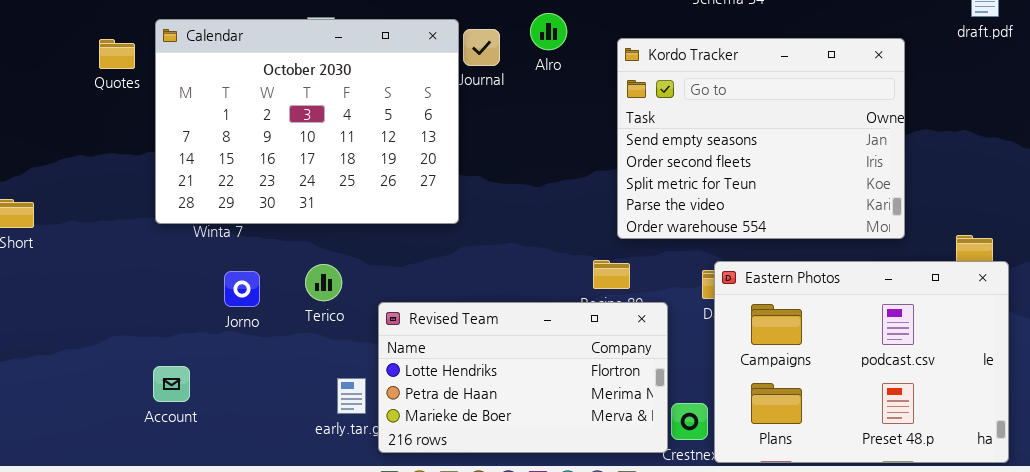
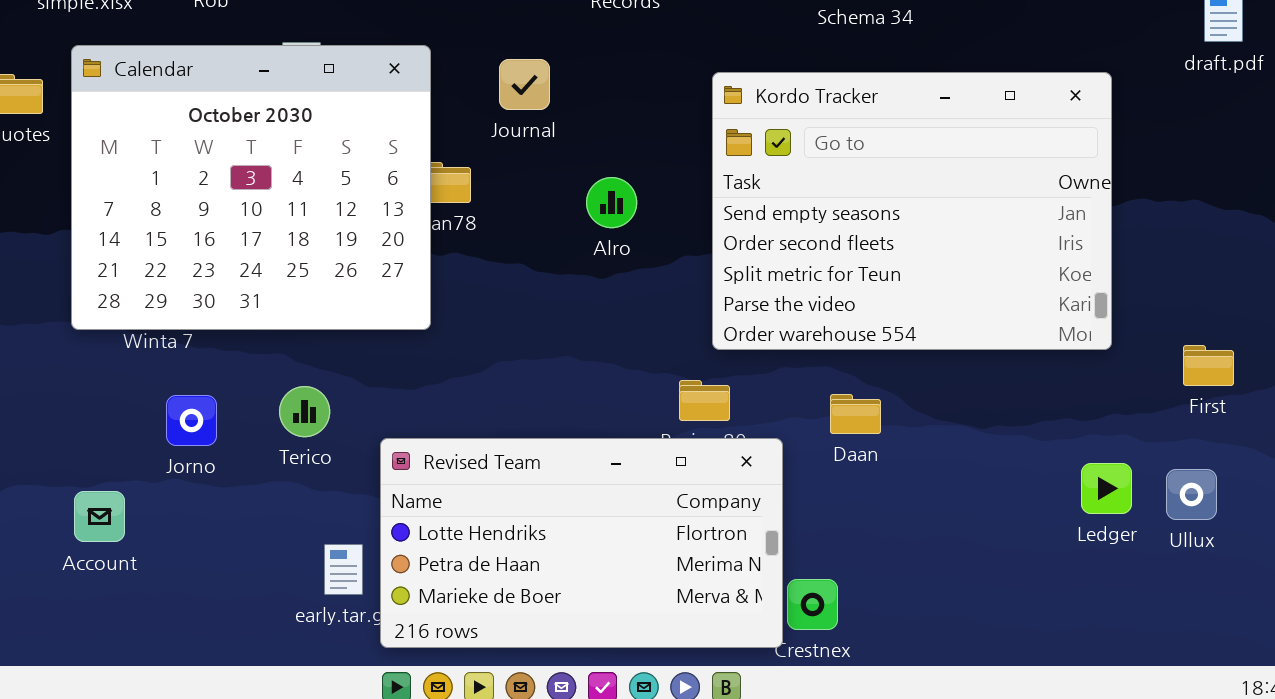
Alro: [530,13,567,50] -> [586,177,637,228], moved
Calendar: [155,19,459,224] -> [71,45,431,330], resized
Eastern Photos: [714,261,1009,463] -> none, closed
Account: [153,366,190,402] -> [74,491,125,542], moved

